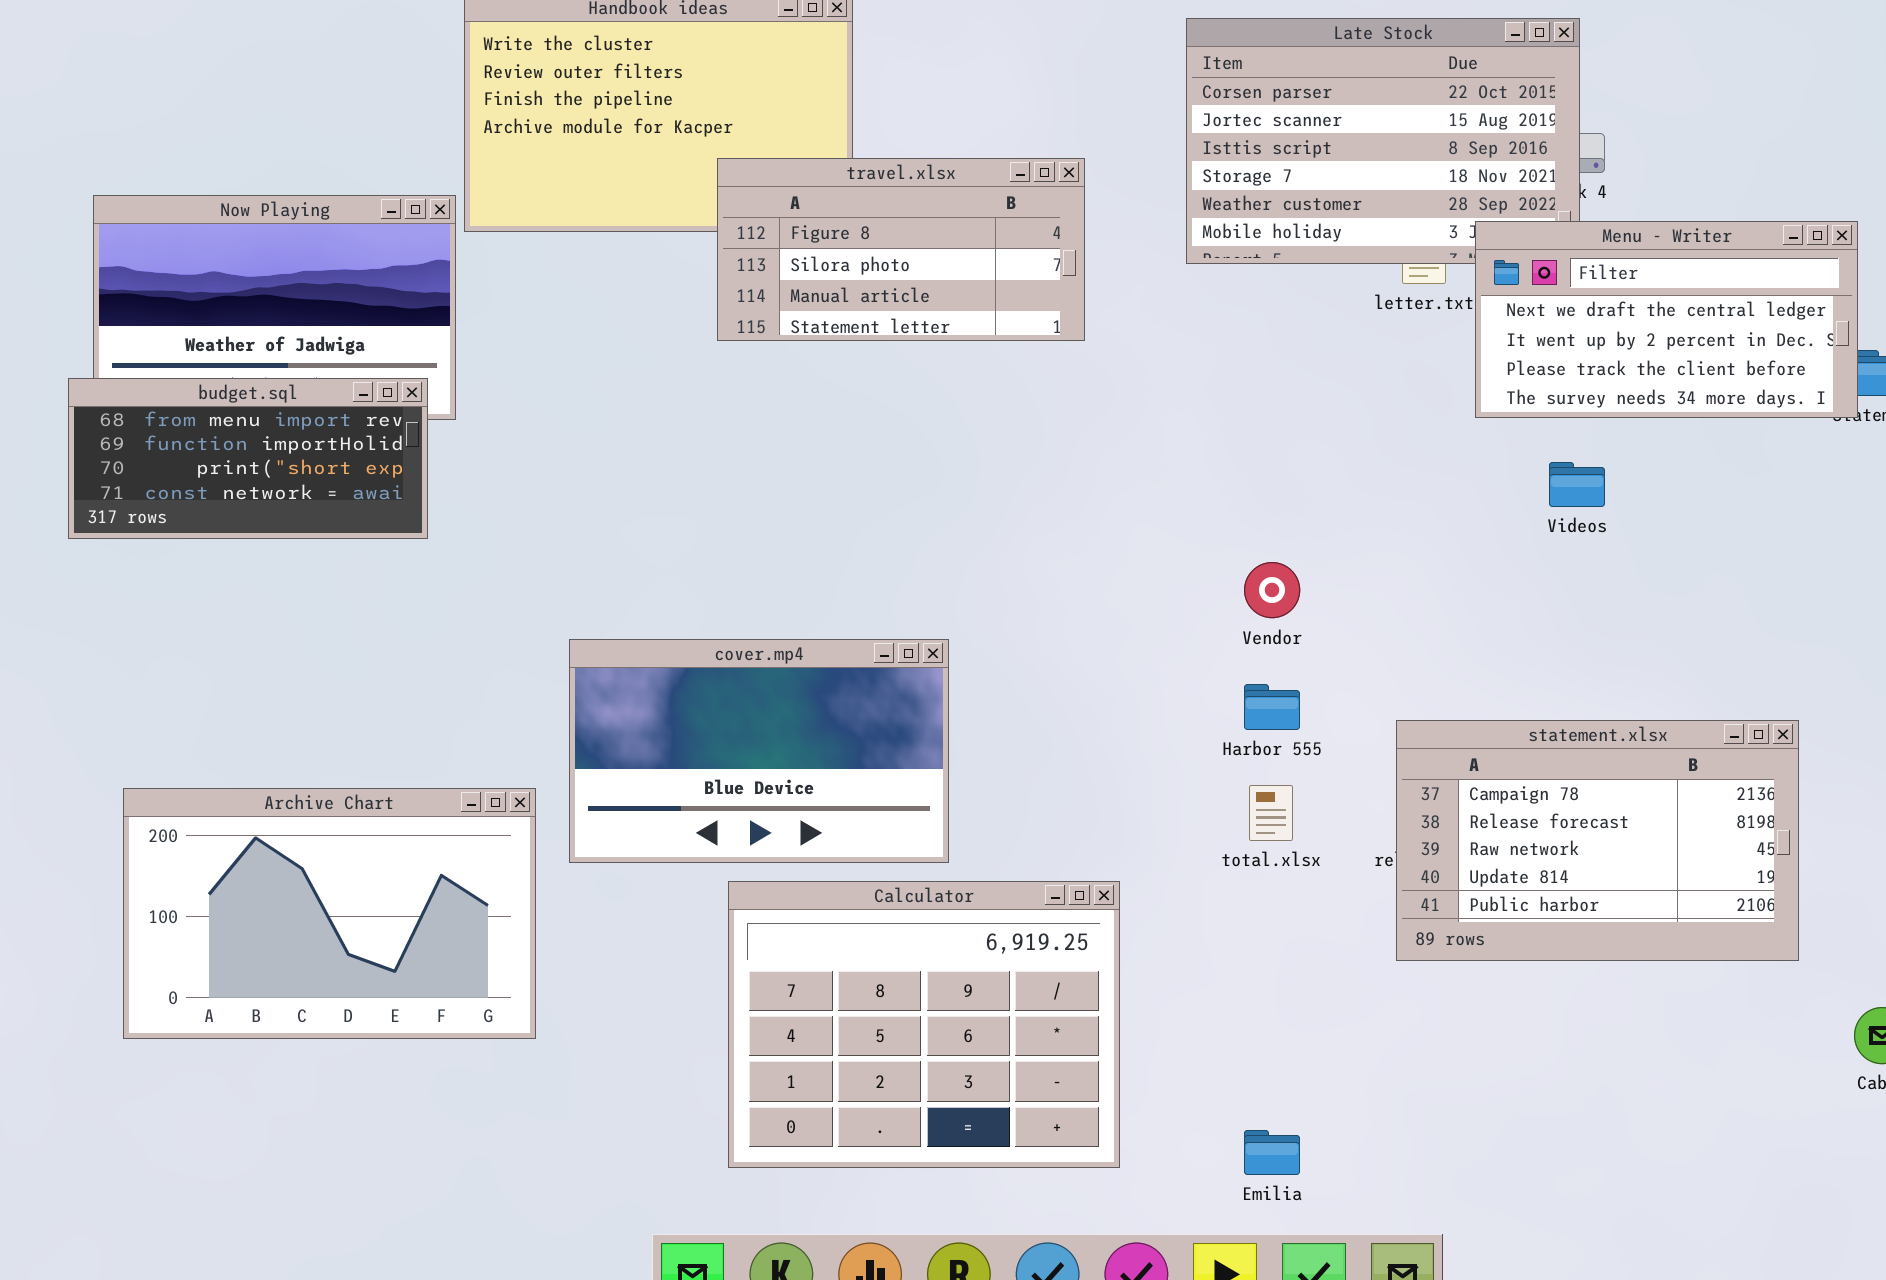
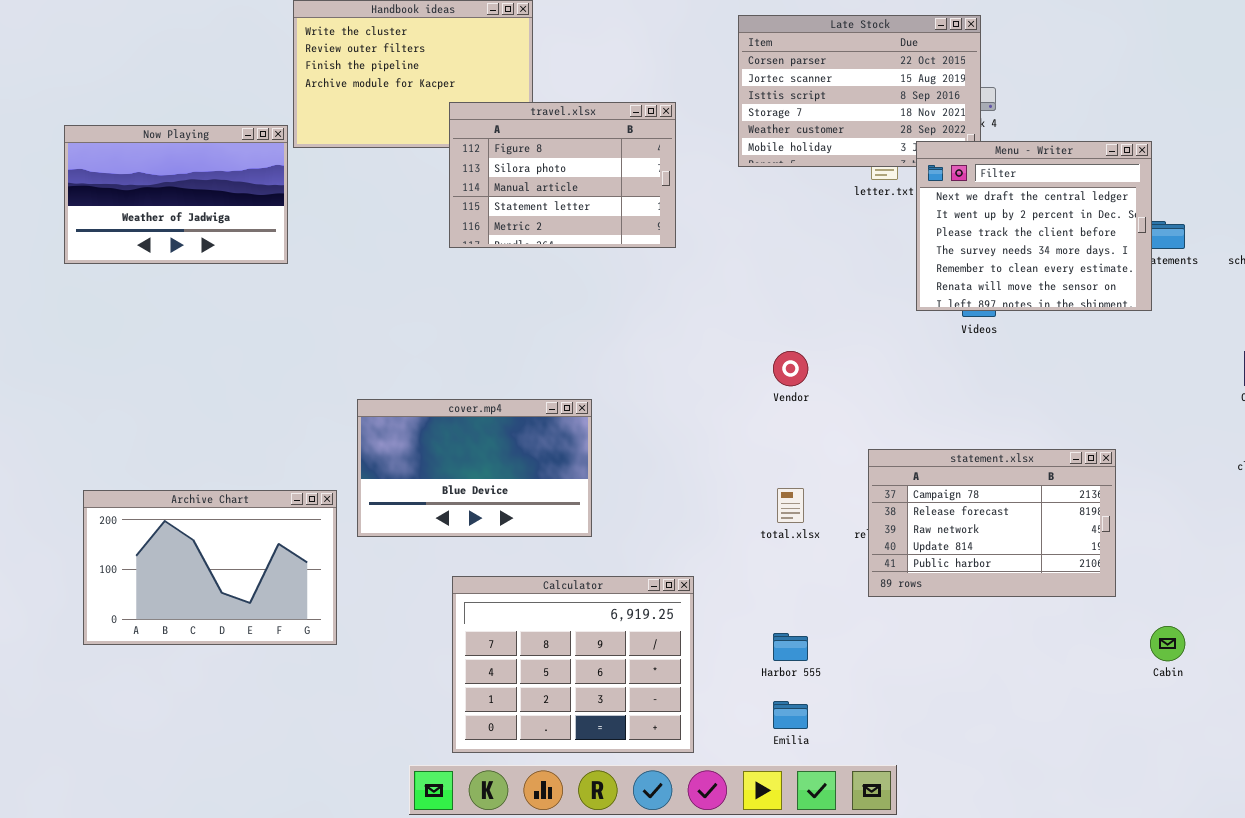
travel.xlsx: [717,158,1085,341] -> [449,102,676,248], resized
Menu - Writer: [1475,221,1858,418] -> [916,141,1152,311], resized
budget.sql: [68,378,428,539] -> none, closed
Harbor 555: [1244,684,1300,730] -> [773,633,808,661], moved
Calculator: [728,881,1120,1168] -> [452,576,694,753], moved

